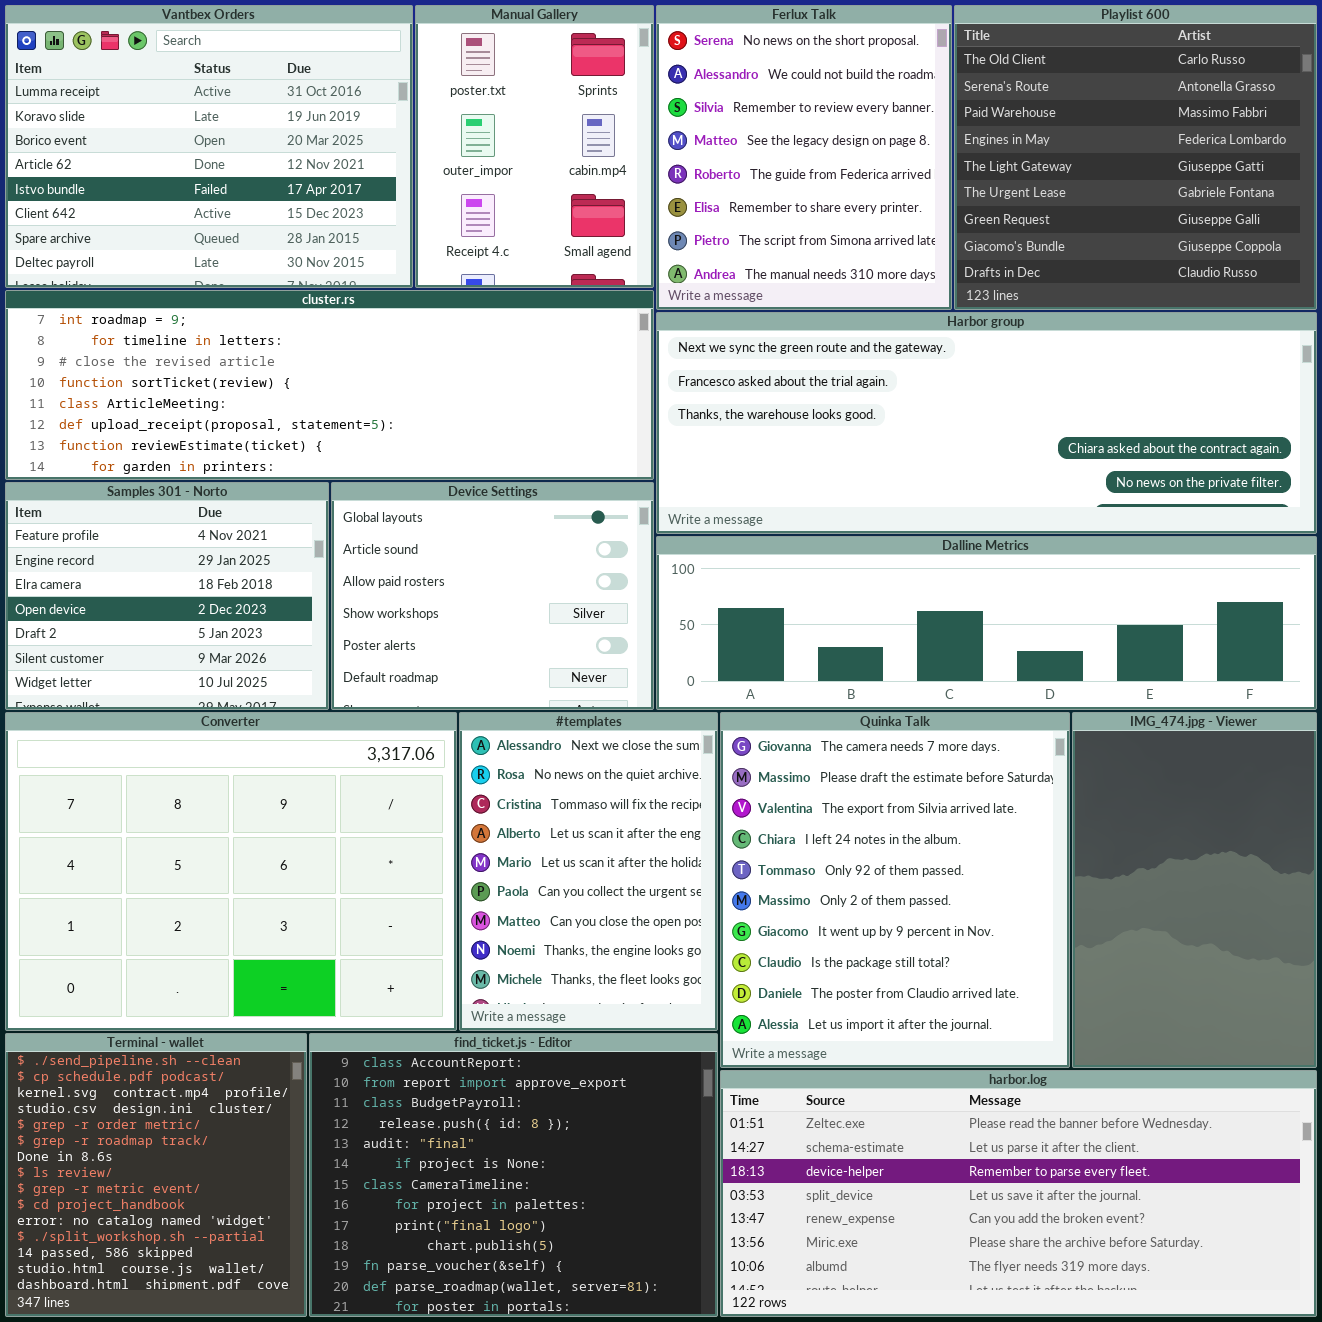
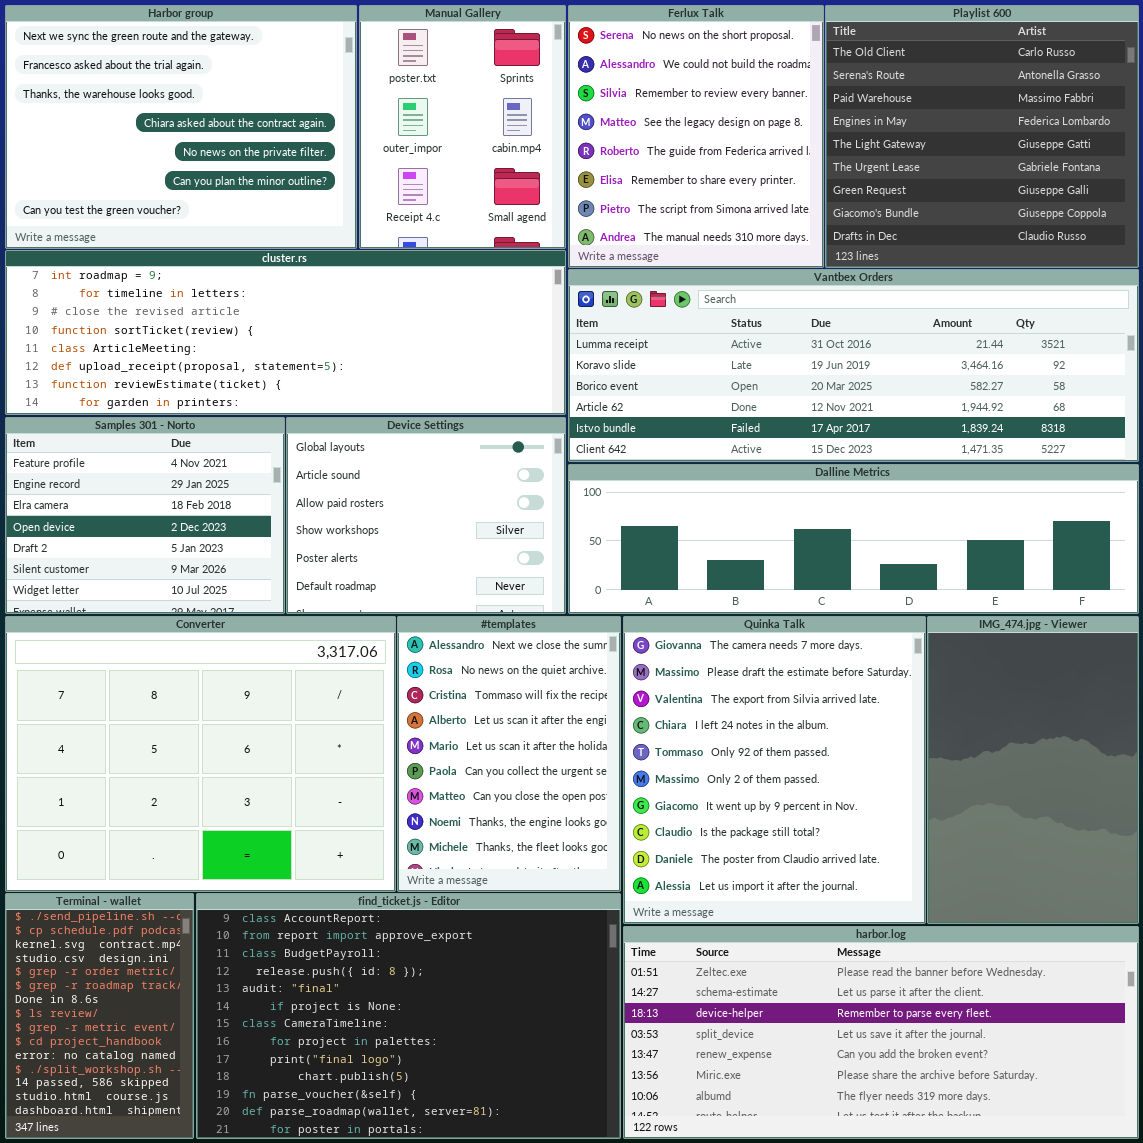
Vantbex Orders: [5,5,413,288] -> [568,269,1139,462], moved, resized
Harbor group: [656,312,1317,534] -> [5,5,357,249], moved, resized
Terminal - wallet: [5,1033,307,1317] -> [5,893,194,1139], resized
find_ticket.js - Editor: [309,1033,718,1317] -> [196,893,621,1139], resized

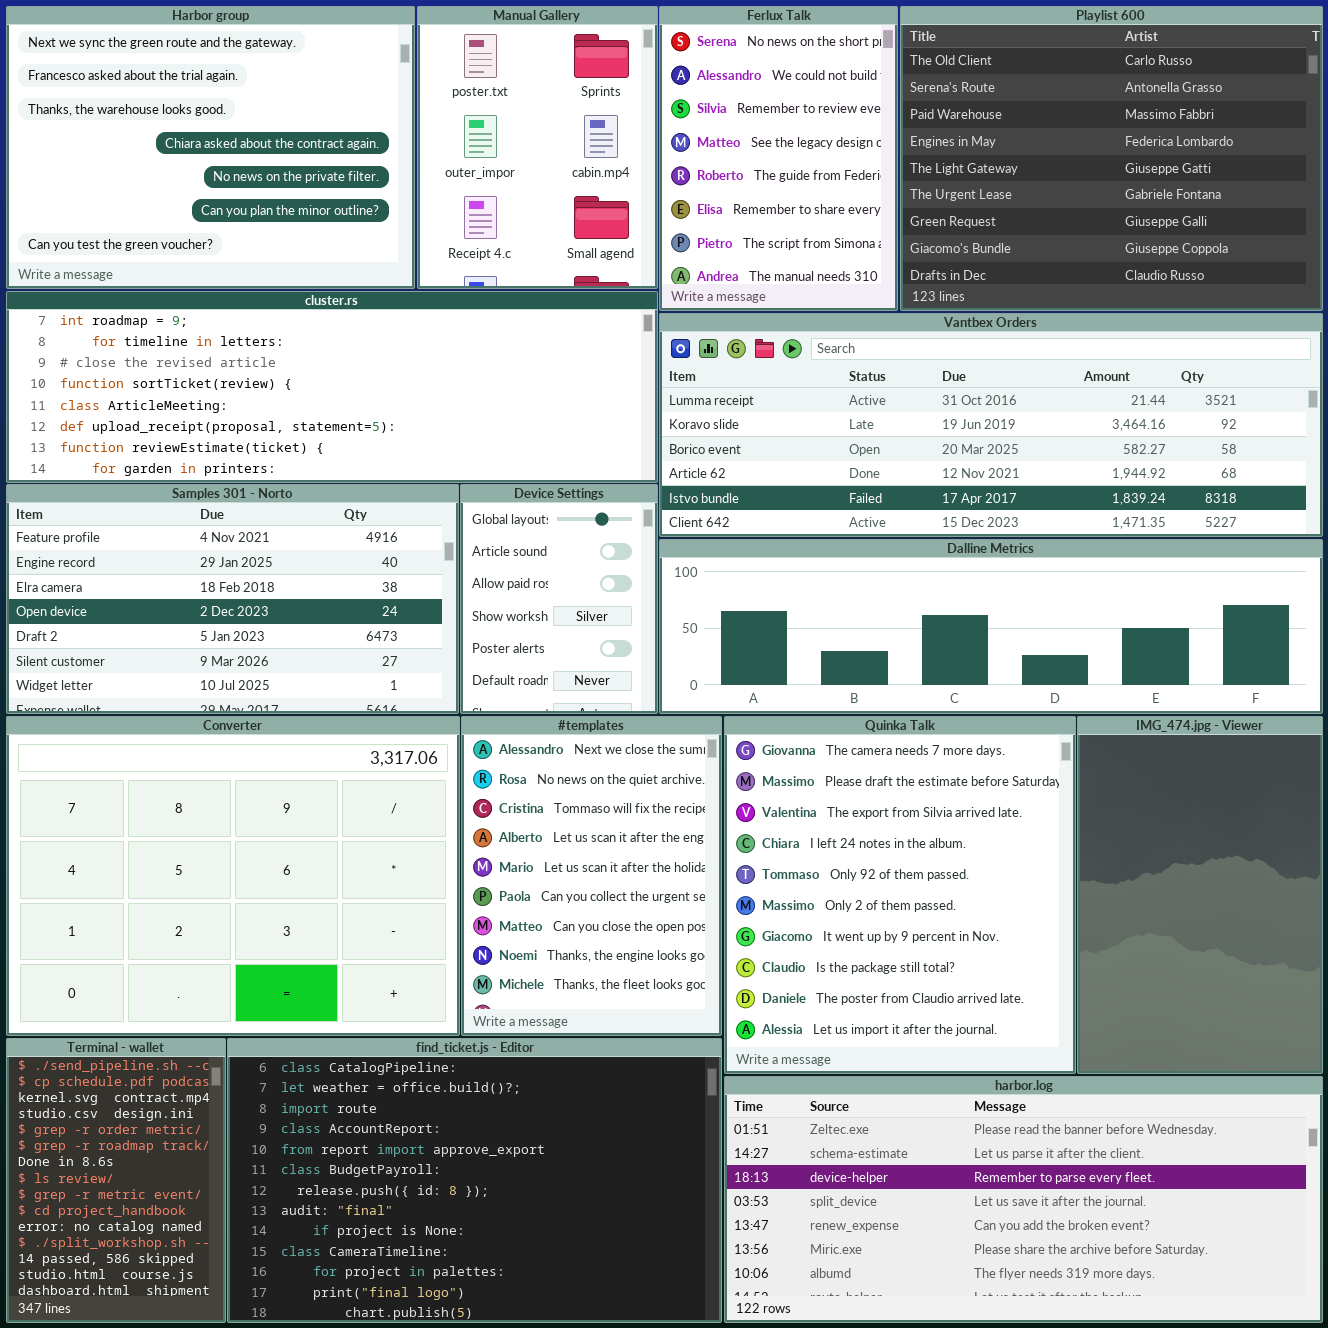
Ferlux Talk: [568,5,824,268] -> [659,6,898,311], resized
Playlist 600: [825,5,1139,268] -> [900,6,1323,311], resized
Samples 301 - Norto: [5,417,285,614] -> [6,484,459,714], resized
Device Settings: [286,417,566,614] -> [460,484,658,714], resized
find_ticket.js - Editor: [196,893,621,1139] -> [227,1038,722,1323], scrolled up 3 rows

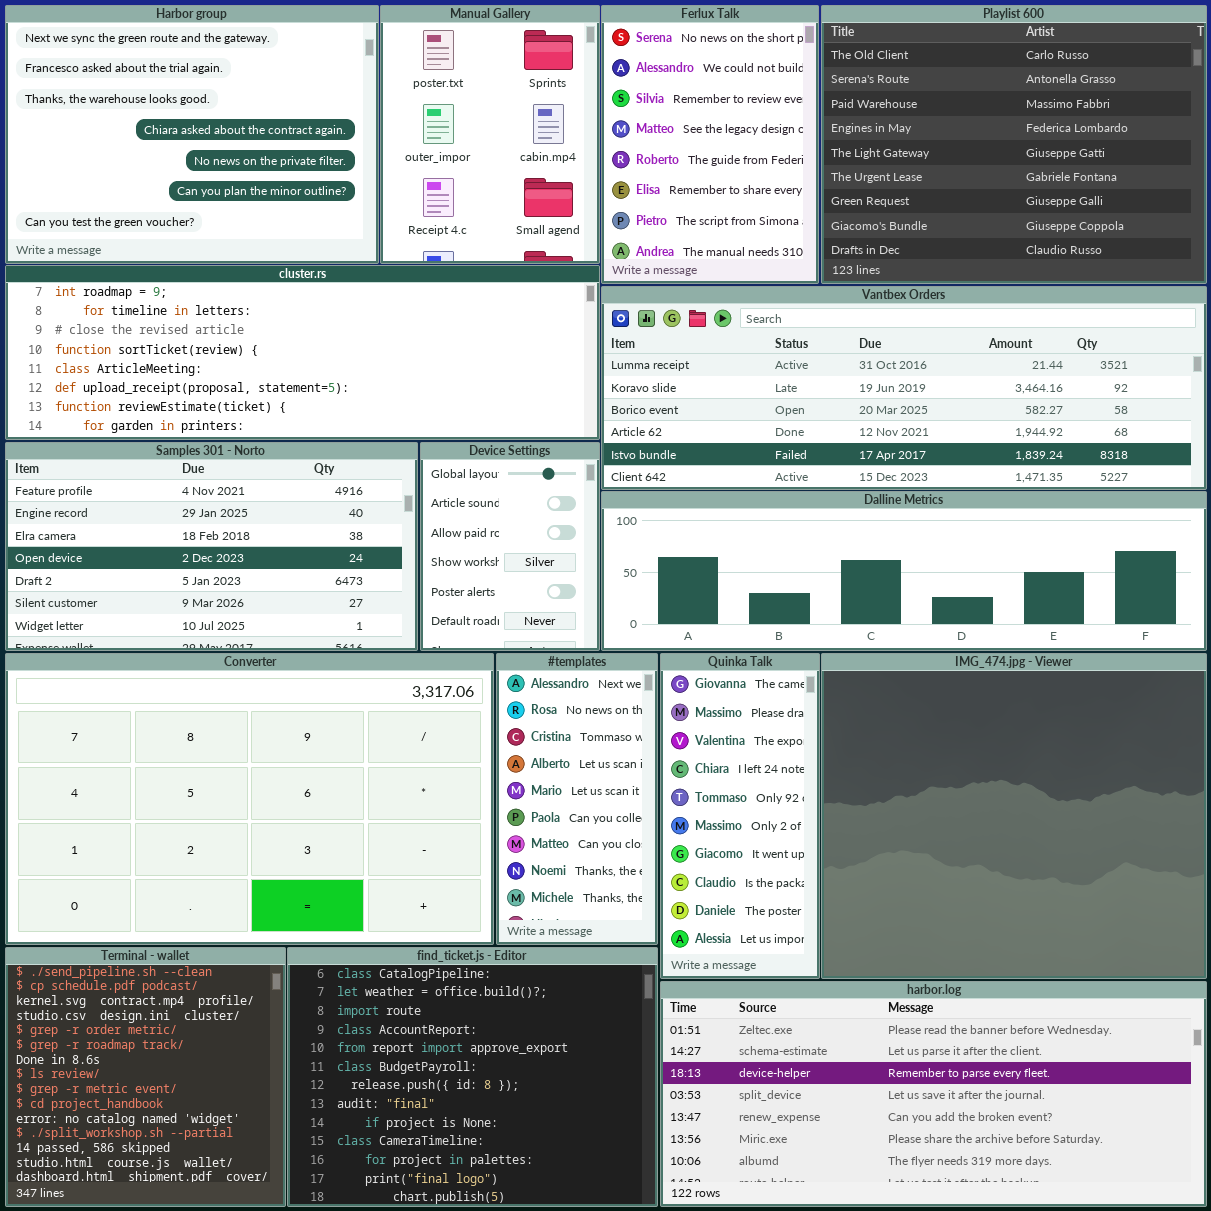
Converter: [6,716,460,1036] -> [5,653,494,945], resized
#templates: [461,716,722,1036] -> [496,653,658,945], resized
Quinka Talk: [724,716,1076,1074] -> [660,653,820,979], resized
IMG_474.jpg - Viewer: [1077,716,1323,1074] -> [821,653,1207,979], resized
Terminal - wallet: [6,1038,226,1323] -> [5,947,286,1207], resized
find_ticket.js - Editor: [227,1038,722,1323] -> [287,947,658,1207], resized

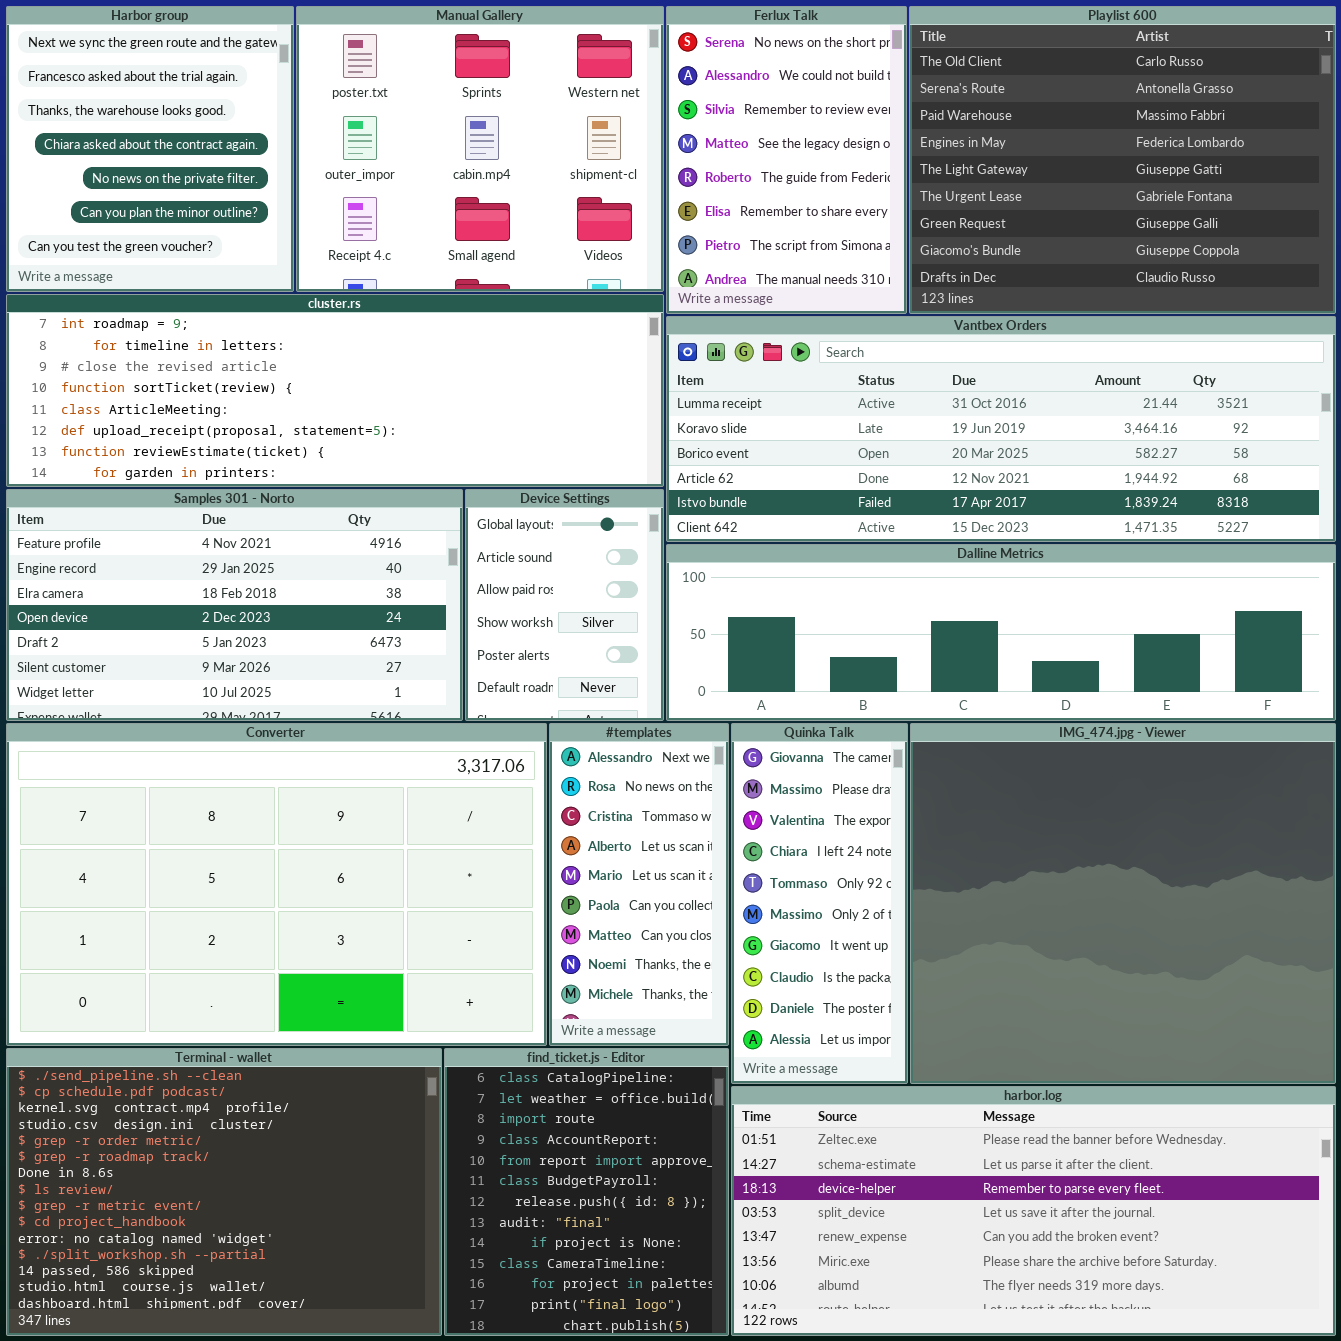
Harbor group: [5,5,379,264] -> [6,6,294,292], resized
Manual Gallery: [380,5,600,264] -> [296,6,664,292], resized
Terminal - wallet: [5,947,286,1207] -> [6,1048,442,1336], resized
find_ticket.js - Editor: [287,947,658,1207] -> [444,1048,729,1336], resized

